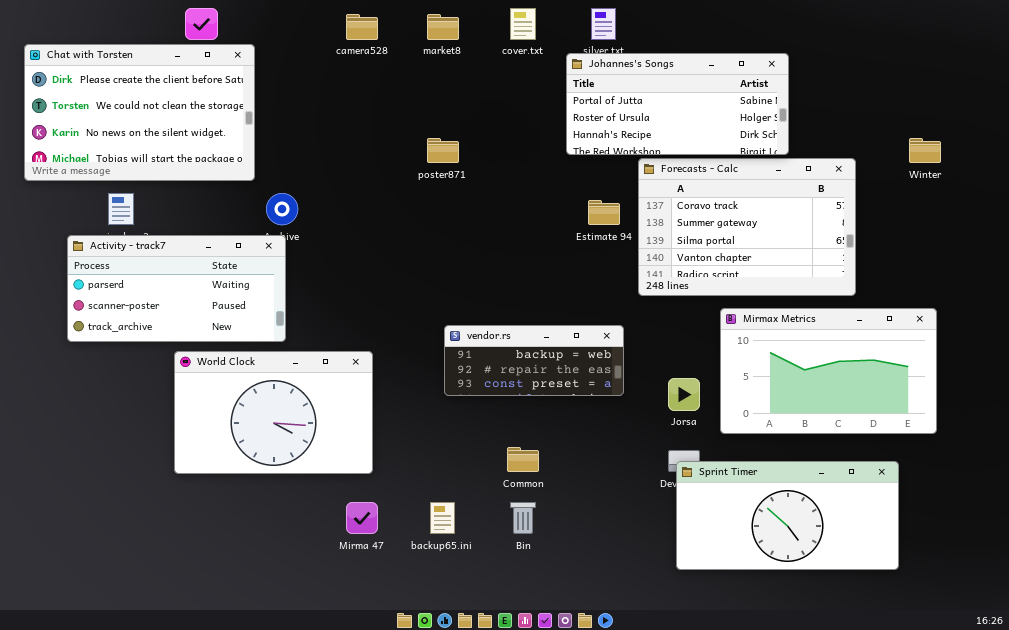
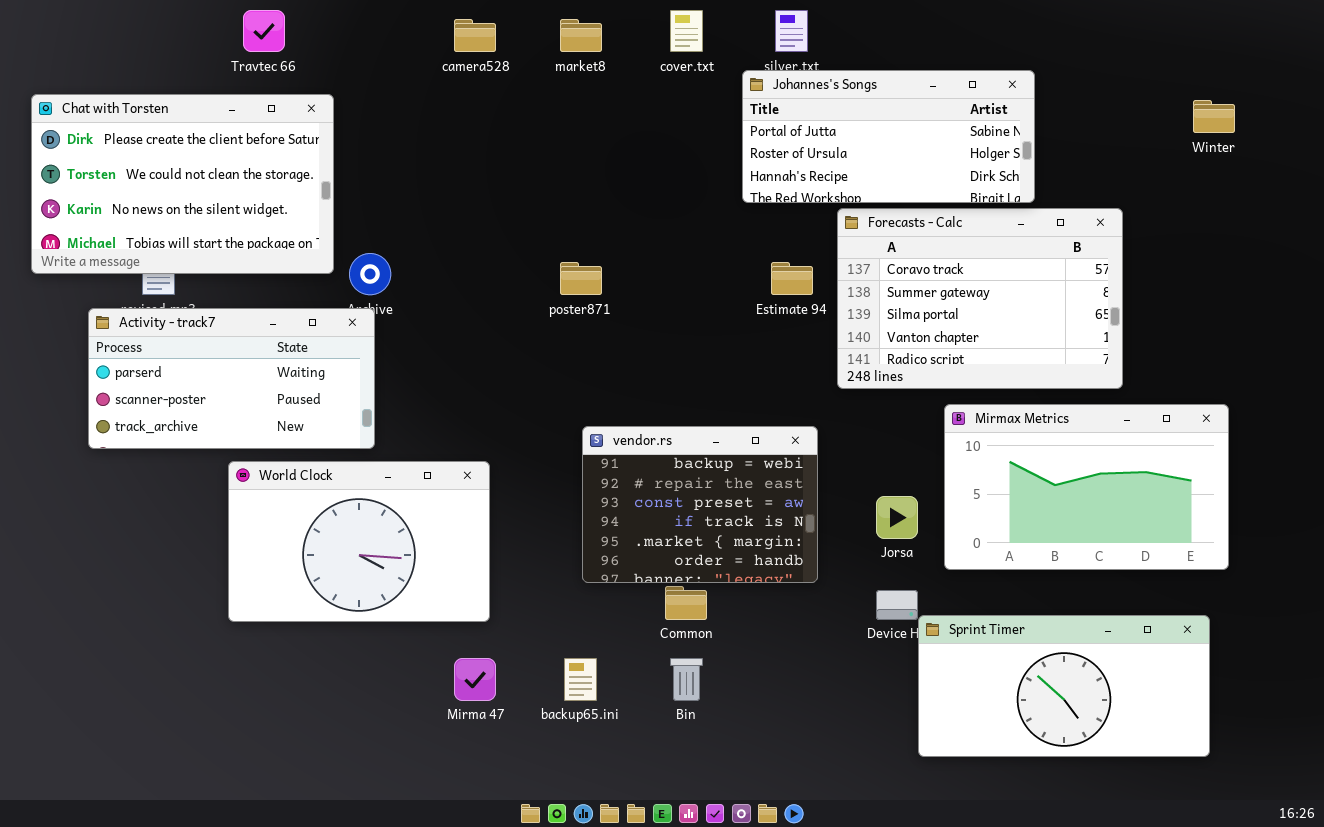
Chat with Torsten: [24,44,255,181] -> [31,94,334,274], moved
poster871: [427,138,459,163] -> [560,262,602,295], moved
Winter: [909,138,941,163] -> [1193,100,1235,133], moved
vendor.rs: [444,325,624,396] -> [582,426,818,583], resized
Sprint Timer: [676,461,899,570] -> [918,615,1210,757], moved

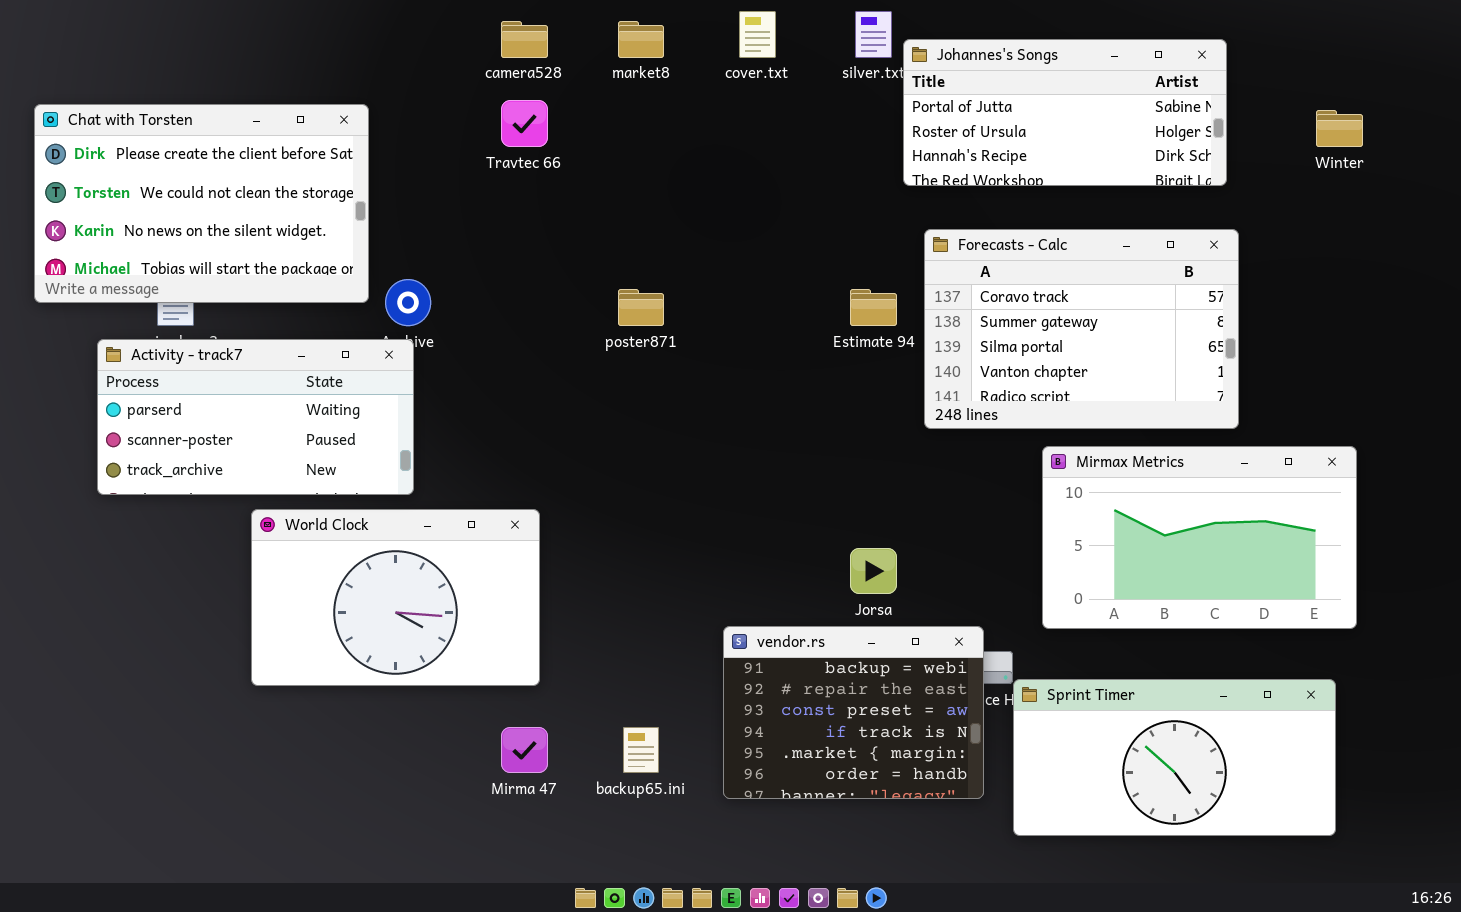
Travtec 66: [243,10,285,52] -> [501,100,548,147], moved
Johannes's Songs: [742,70,1035,203] -> [903,39,1227,186], moved
vendor.rs: [582,426,818,583] -> [723,626,984,799], moved
Jorsa: [876,496,918,539] -> [850,548,897,594], moved

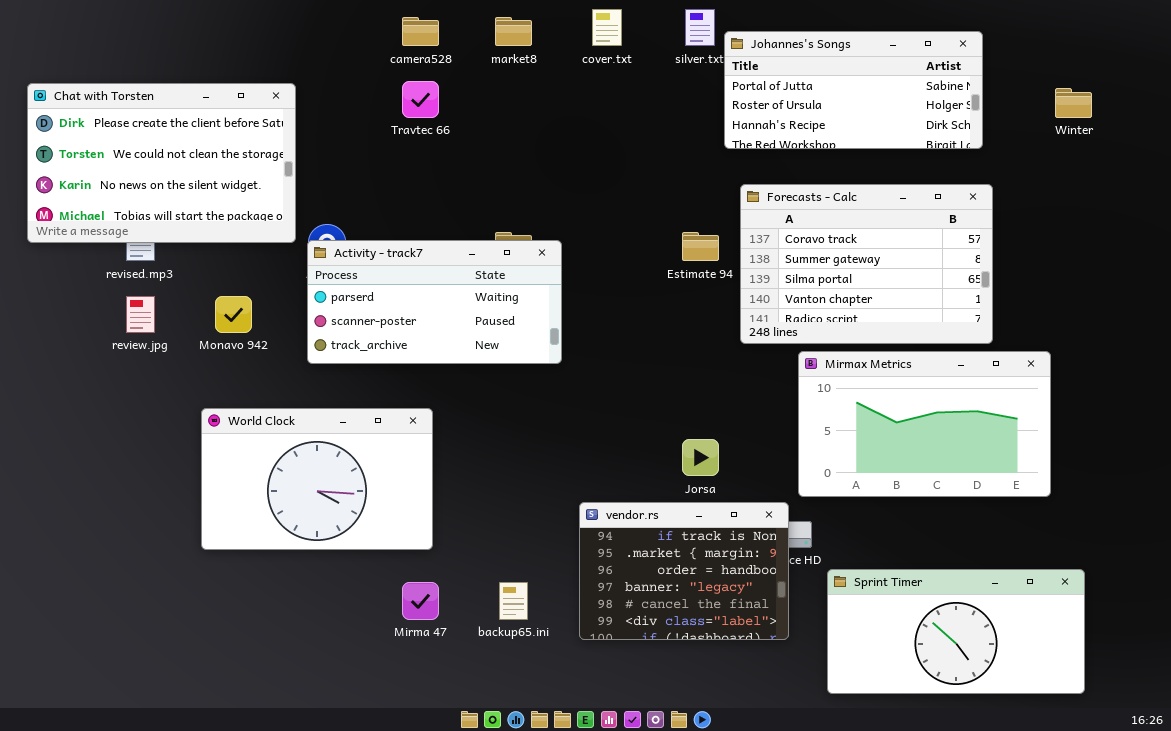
Activity - track7: [97,339,414,495] -> [307,240,562,364], moved
Mirmax Metrics: [1042,446,1357,629] -> [798,351,1051,497], moved
vendor.rs: [723,626,984,799] -> [579,502,789,640], scrolled down 3 rows
Sprint Timer: [1013,679,1336,836] -> [827,569,1085,694], moved

